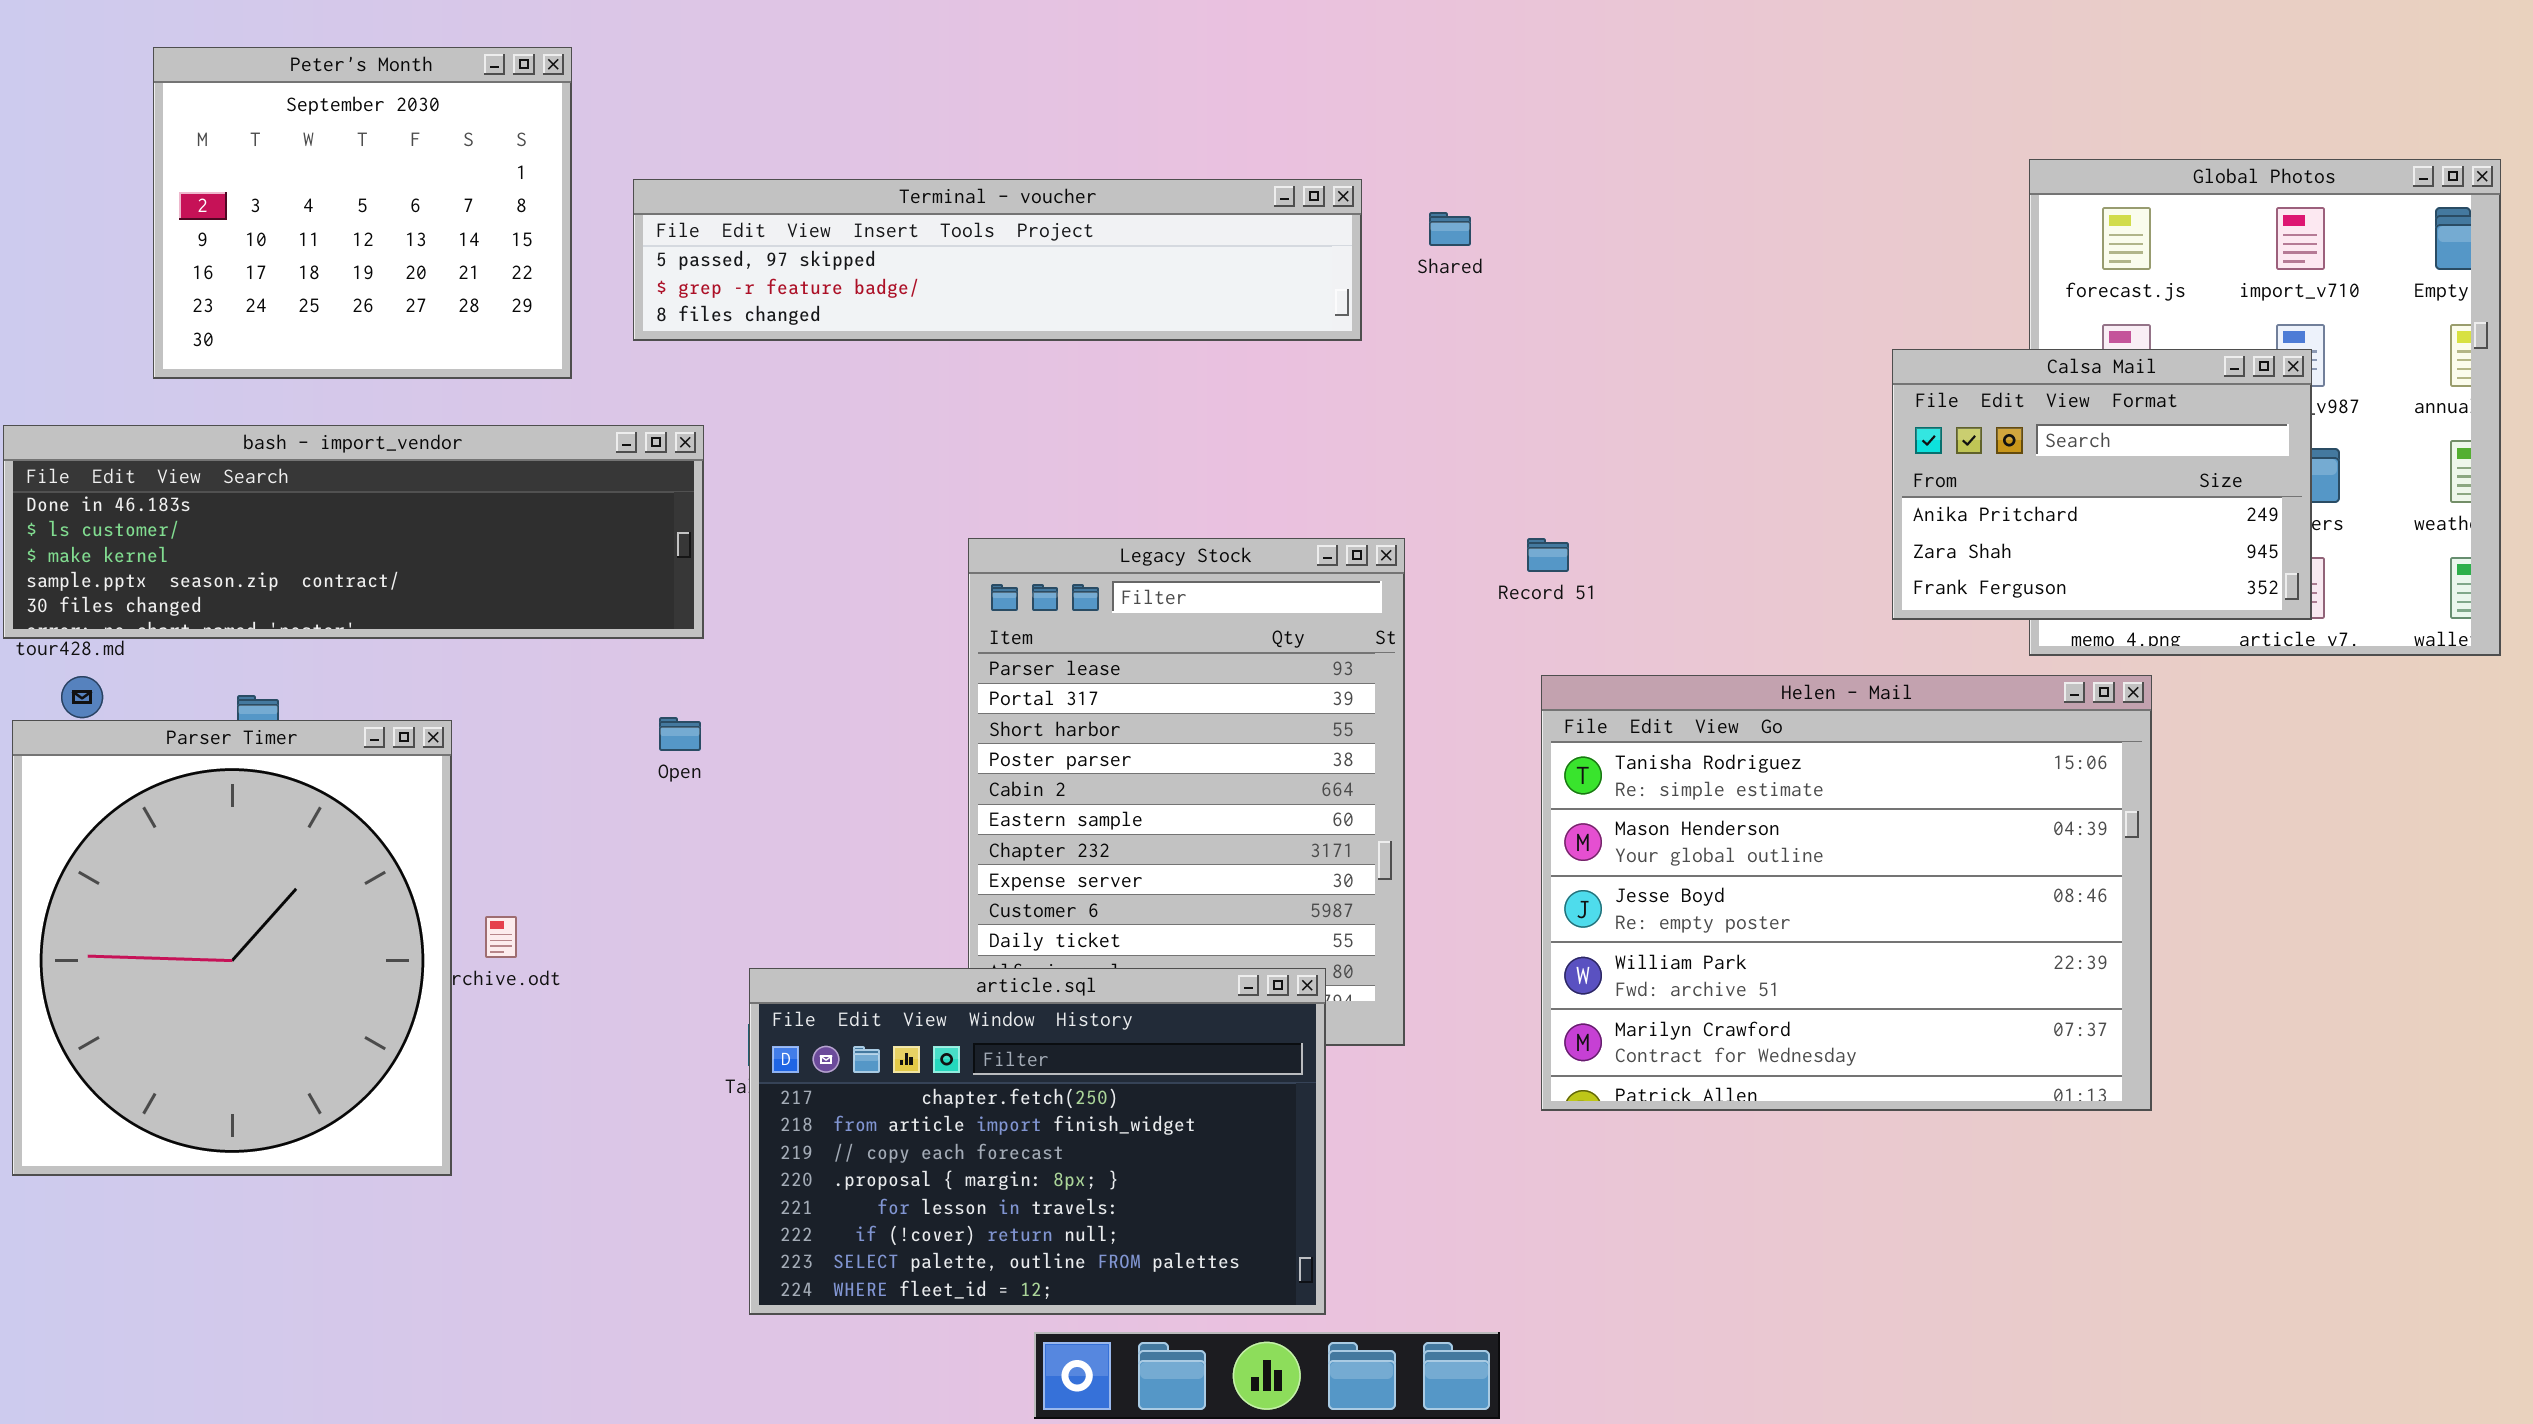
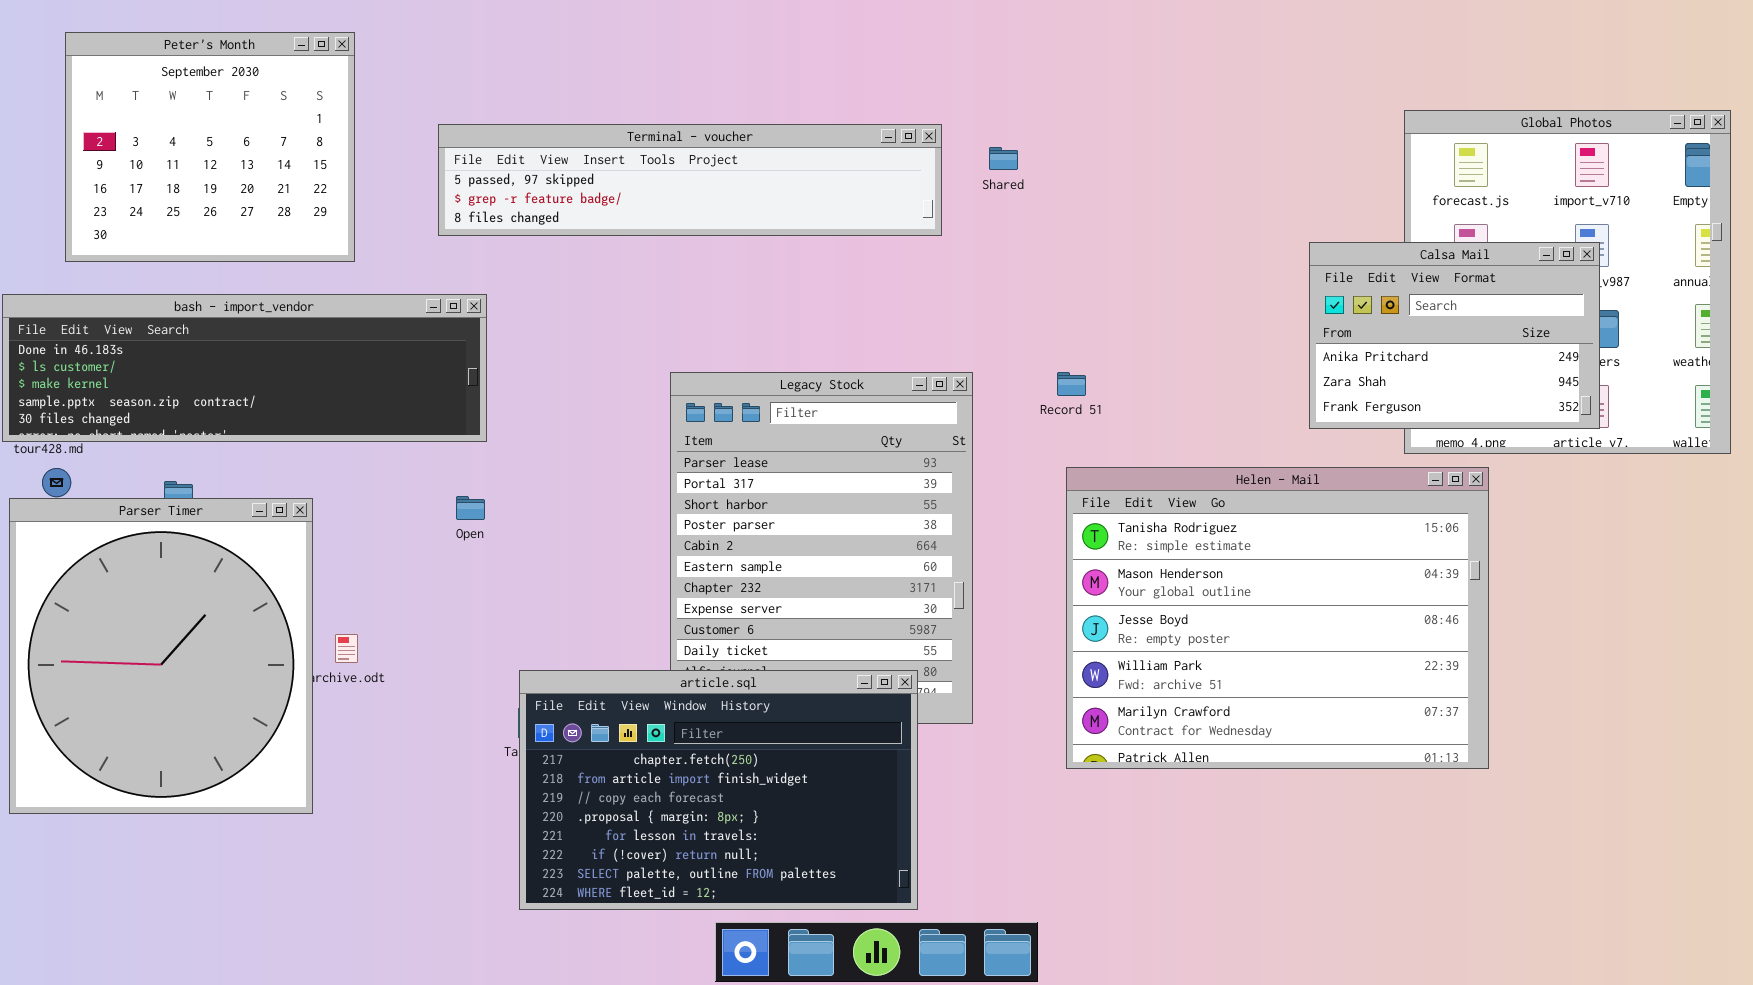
Peter's Month: [153,47,572,379] -> [65,32,355,262], moved

